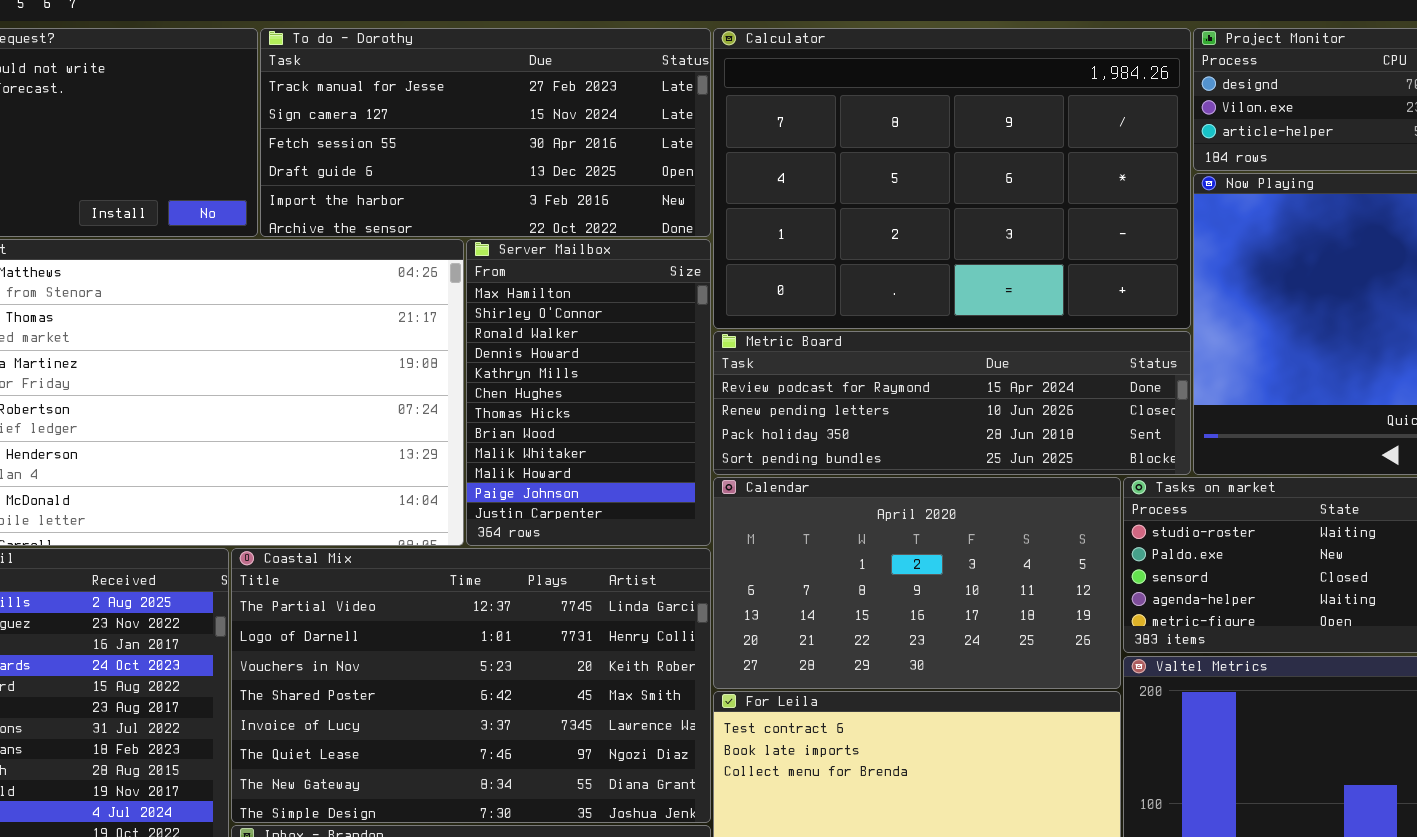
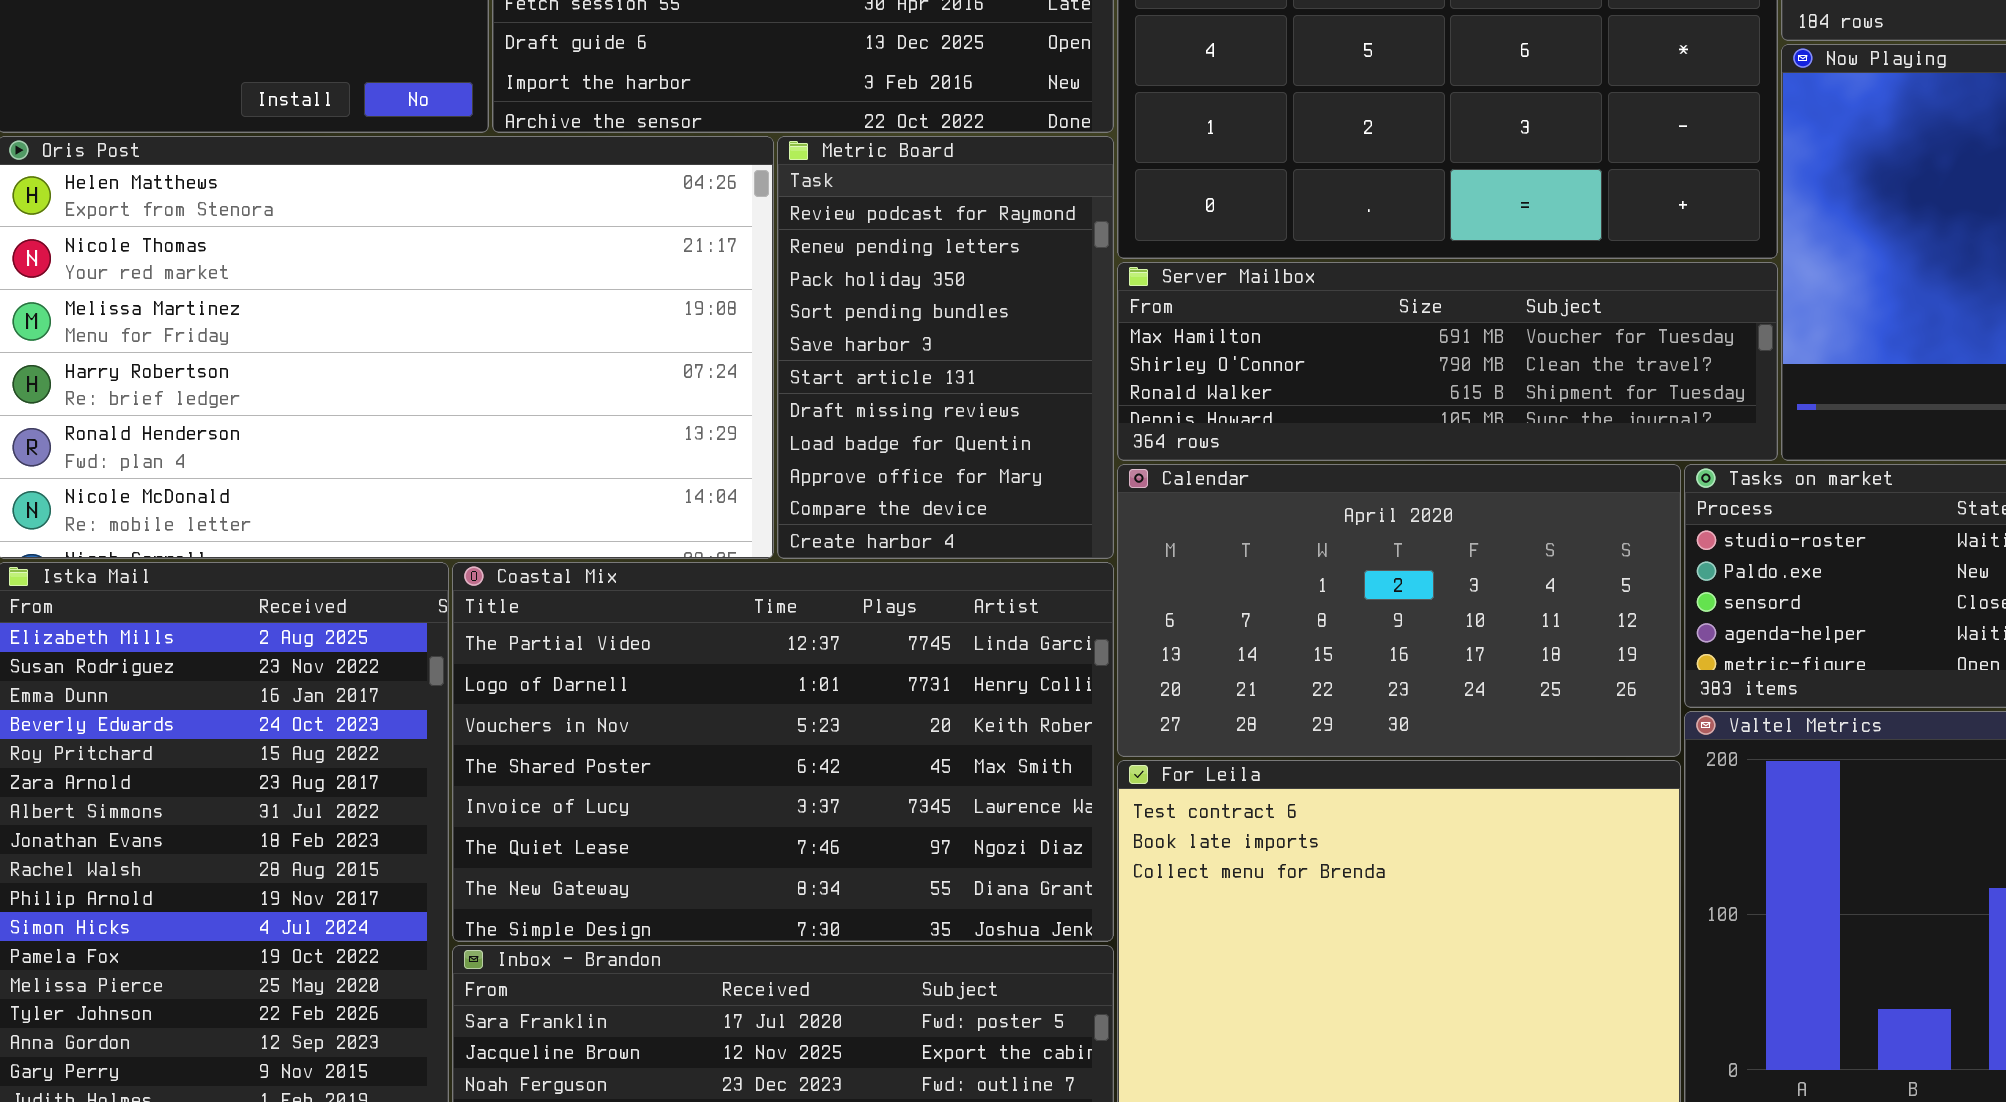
Server Mailbox: [466,239,711,546] -> [1117,262,1778,461], moved, resized
Metric Board: [713,331,1191,475] -> [777,136,1114,559], moved, resized

